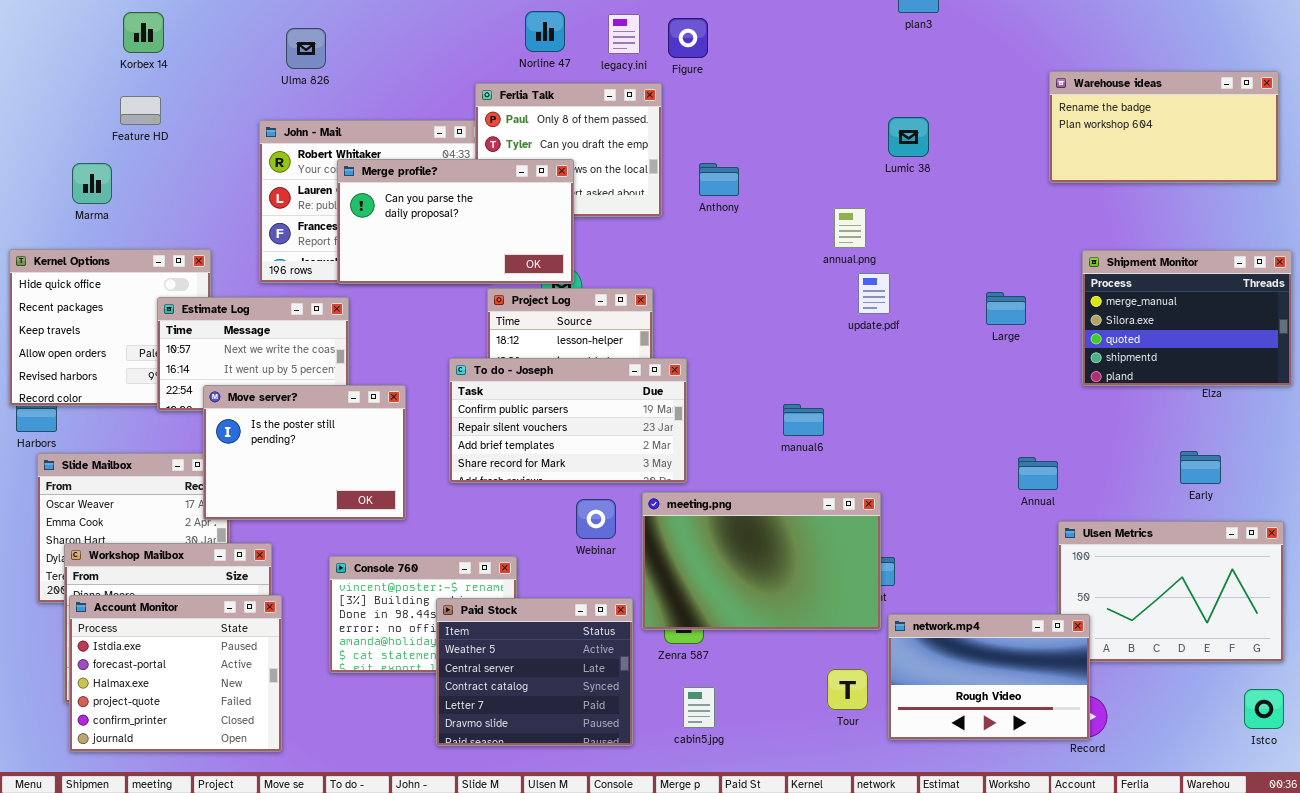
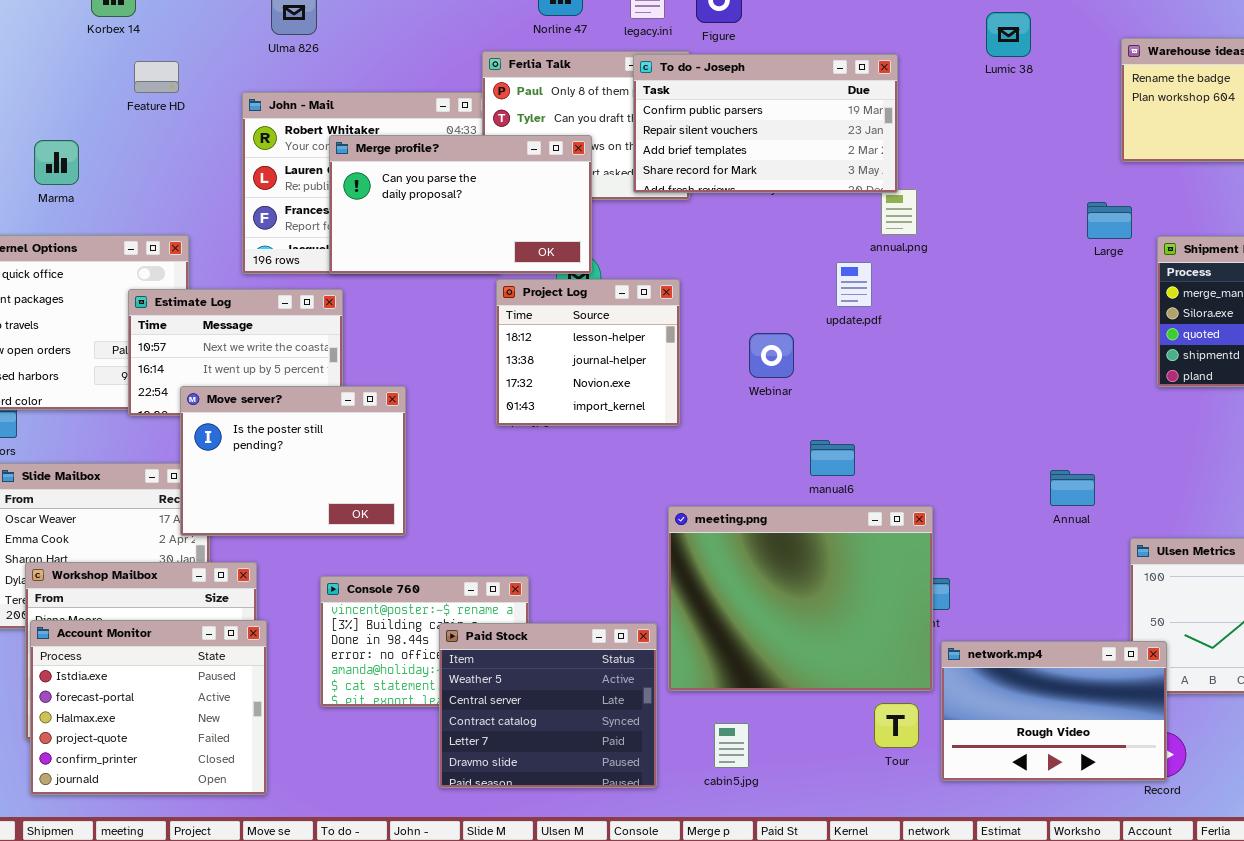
Feature HD: [120,96,161,125] -> [134,61,179,93], moved
Lumic 38: [888,117,929,157] -> [986,12,1031,57], moved
update.pdf: [858,273,890,314] -> [836,262,872,307], moved
Large: [986,292,1026,325] -> [1087,202,1132,239], moved
To do - Joseph: [449,358,687,483] -> [633,54,898,193], moved
manual6: [783,404,824,436] -> [810,440,855,476], moved
Annual: [1018,457,1058,490] -> [1050,470,1095,506], moved
meeting.png: [642,492,881,630] -> [668,506,933,691], resized
Webinar: [576,499,616,539] -> [749,333,794,378], moved

